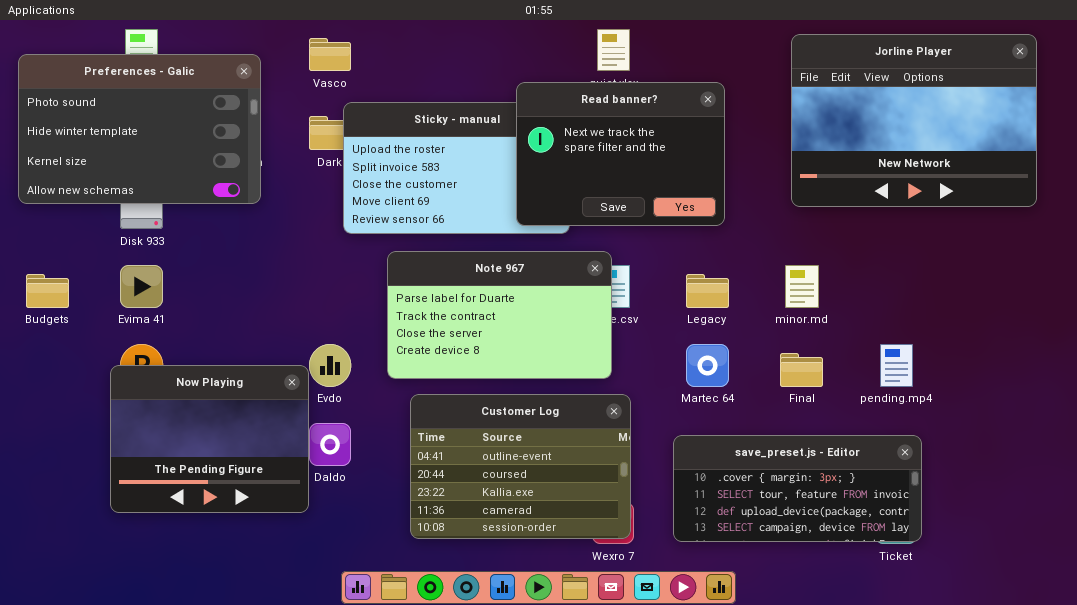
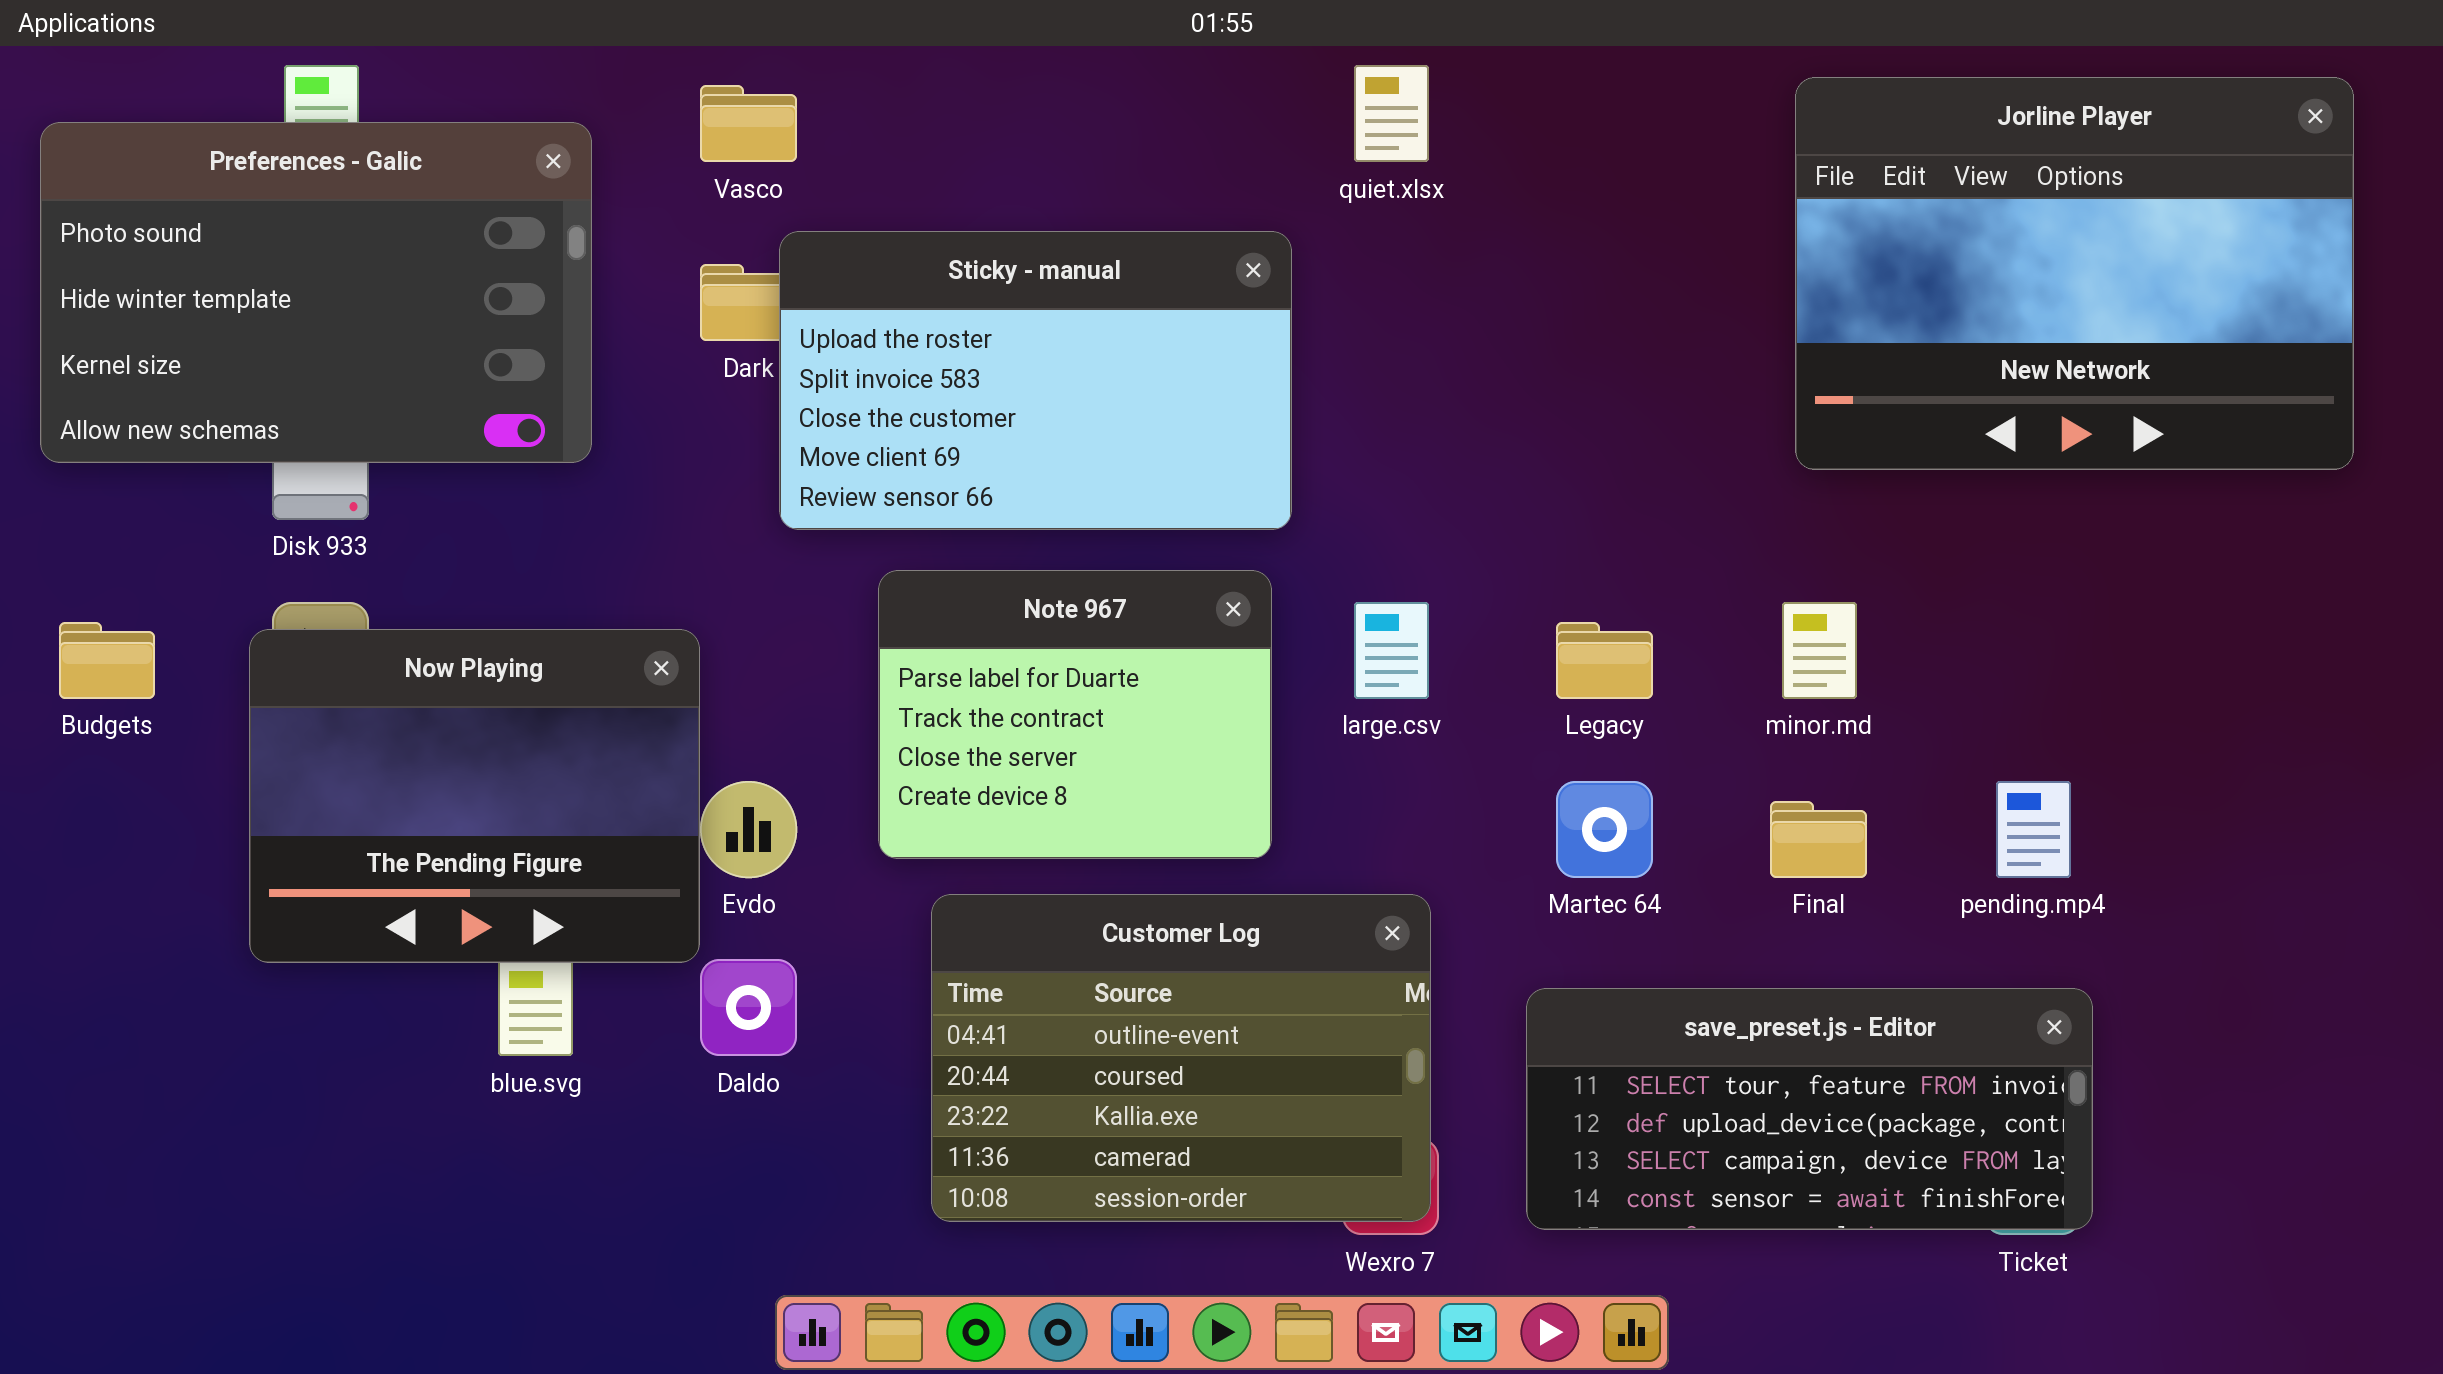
Read banner?: [516,82,725,226] -> none, closed
Note 967: [387,251,612,379] -> [878,570,1272,859], resized
Now Playing: [110,365,309,513] -> [249,629,700,963], moved
save_preset.js - Editor: [673,435,922,542] -> [1526,988,2093,1230], scrolled down 1 row

